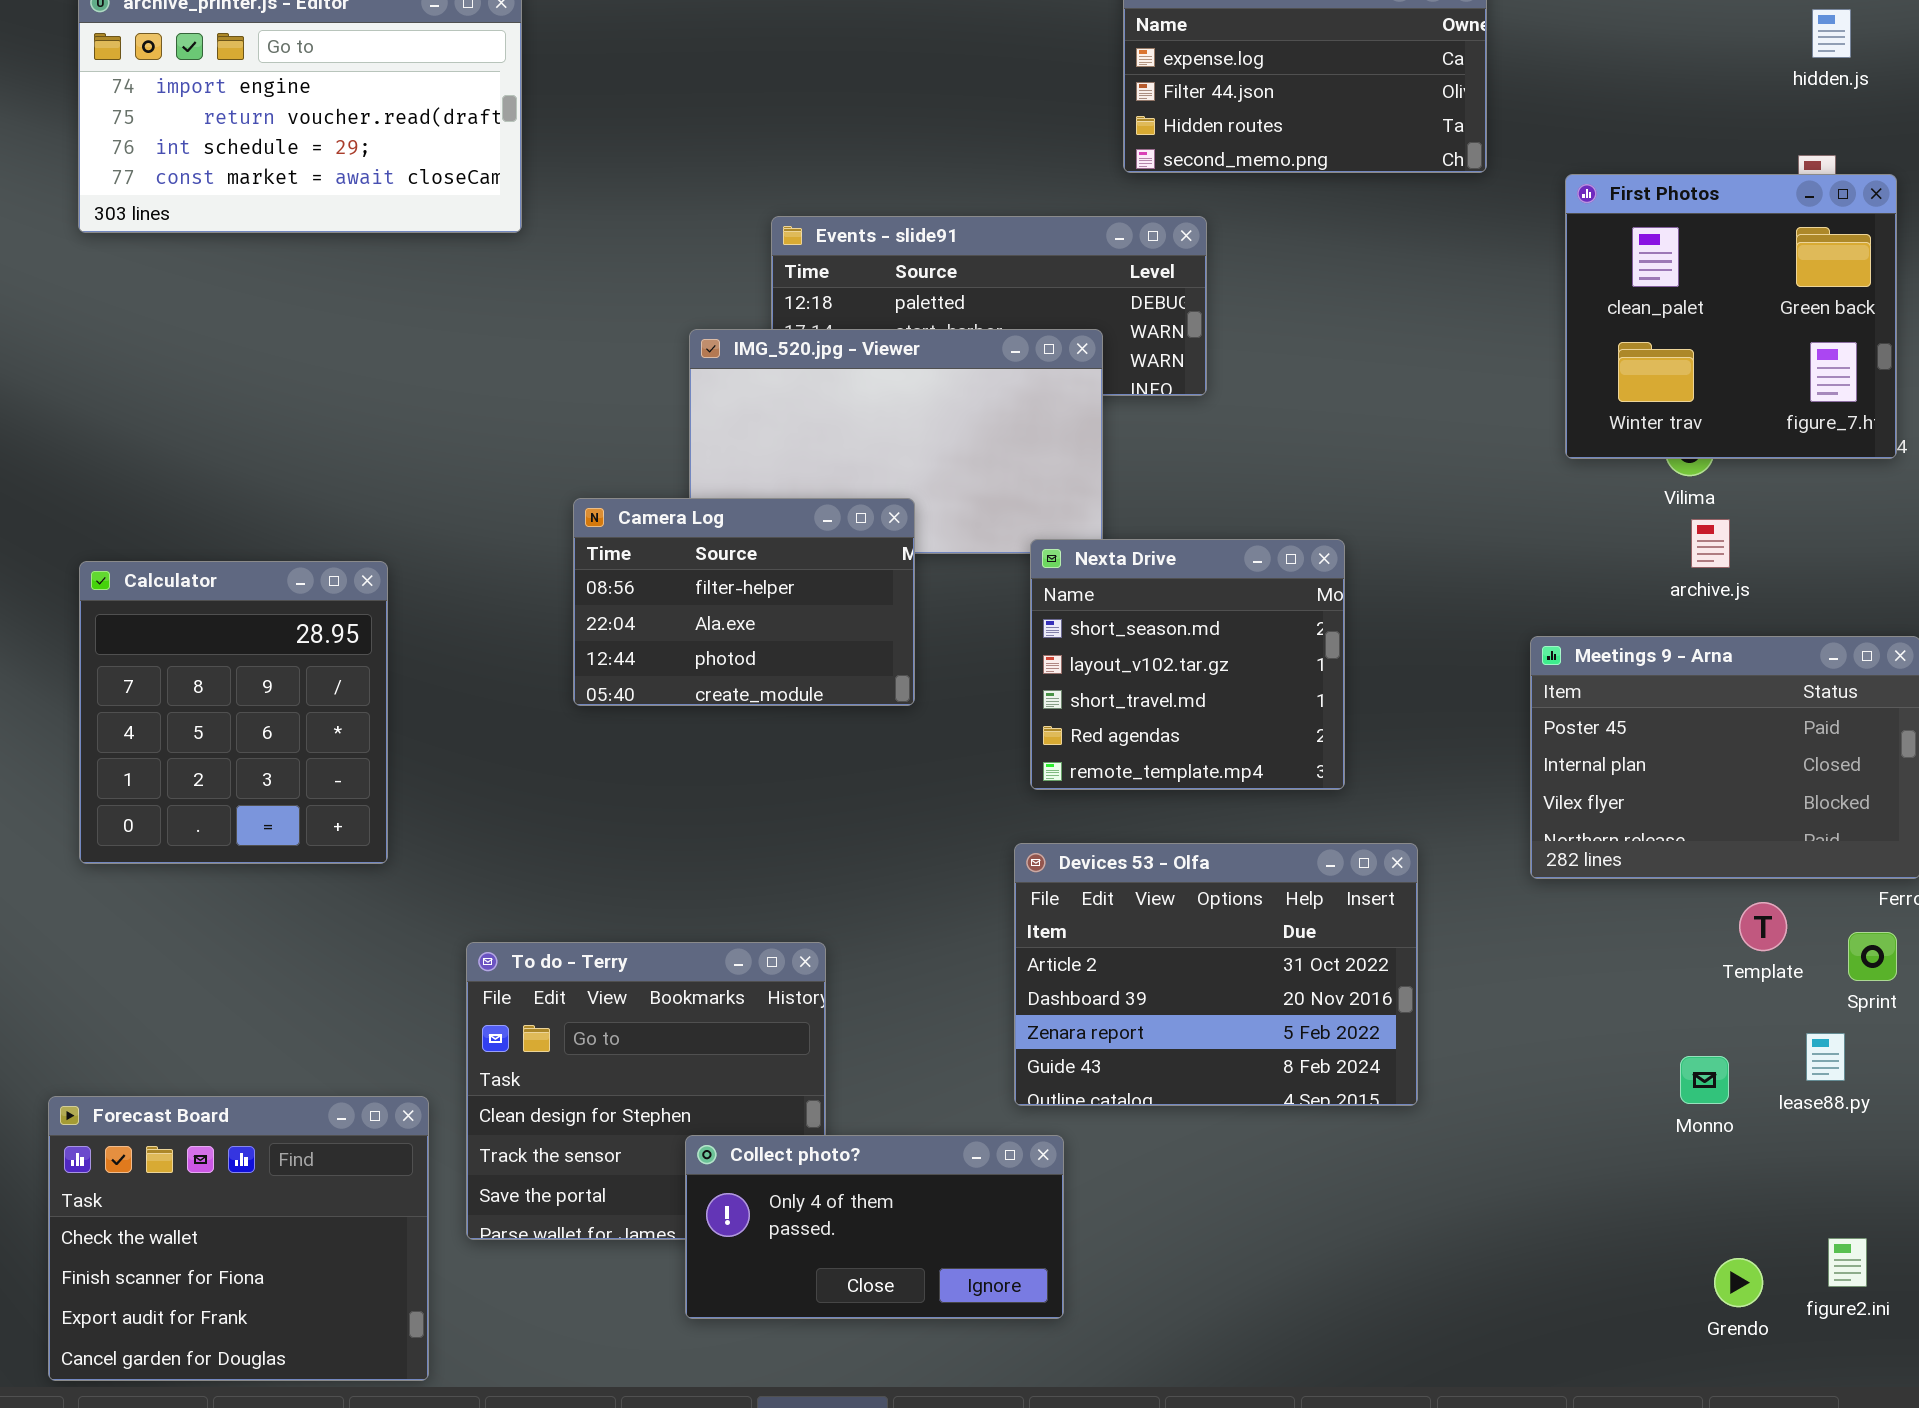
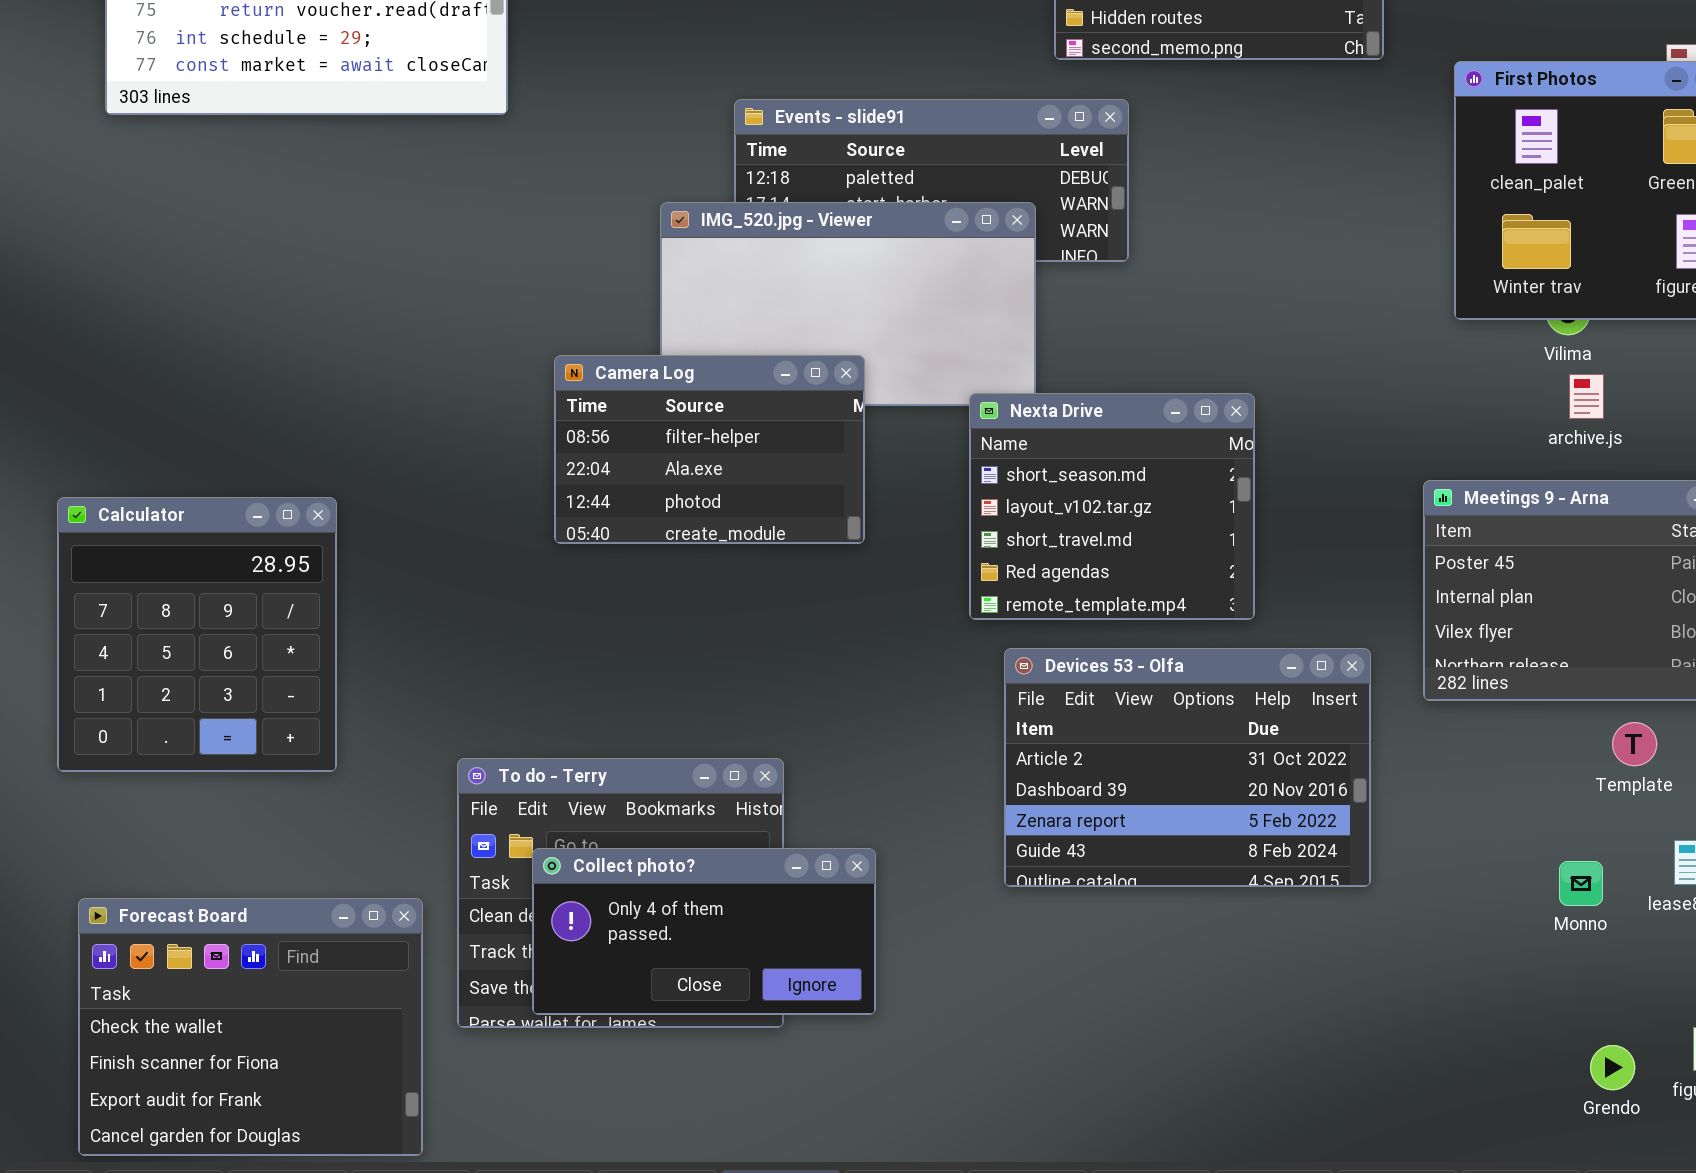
Calculator: [79,561,388,864] -> [57,497,337,772], moved
Devices 53 - Olfa: [1014,843,1418,1106] -> [1004,648,1371,887], moved
Collect photo?: [685,1135,1064,1319] -> [532,848,876,1015], moved

